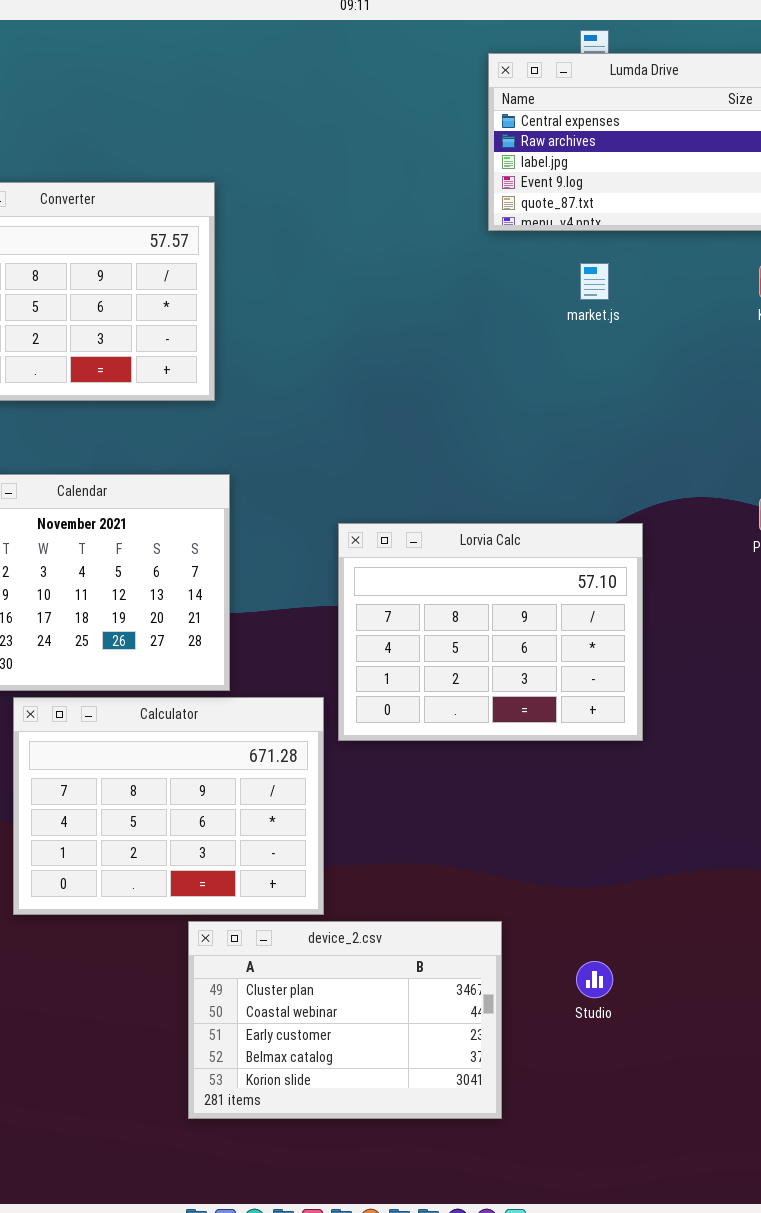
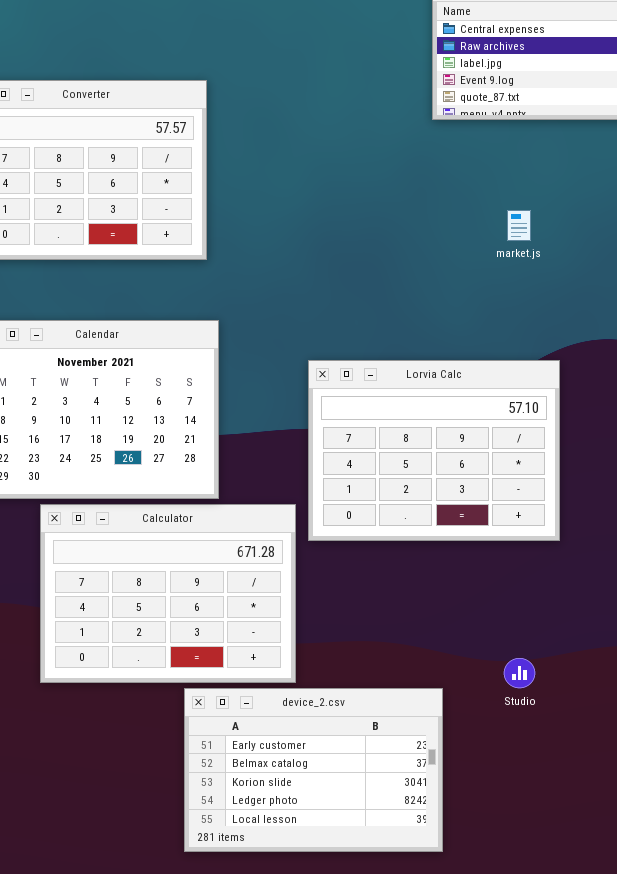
market.js: [580,263,609,300] -> [507,210,531,241], moved
device_2.csv: [188,921,502,1119] -> [184,688,443,852], scrolled down 2 rows
Studio: [576,961,613,998] -> [504,658,535,688], moved

